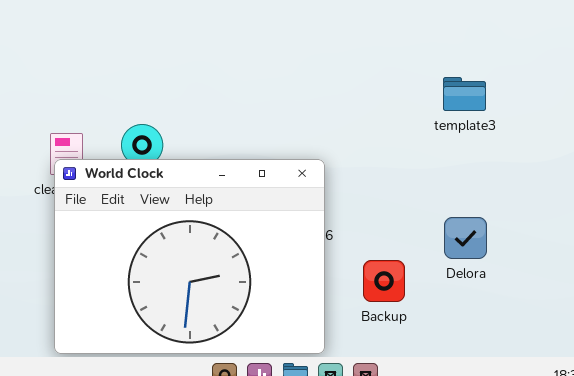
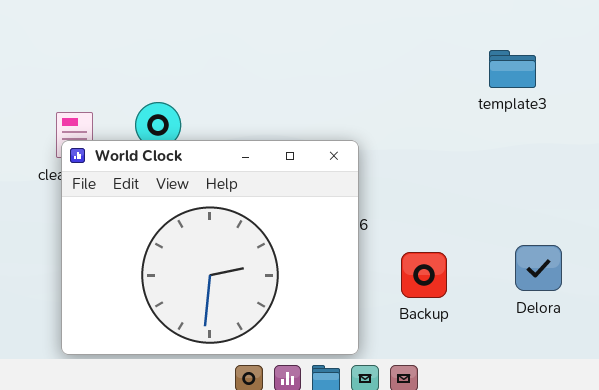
Delora: [444,217,487,259] -> [515,245,562,291], moved

